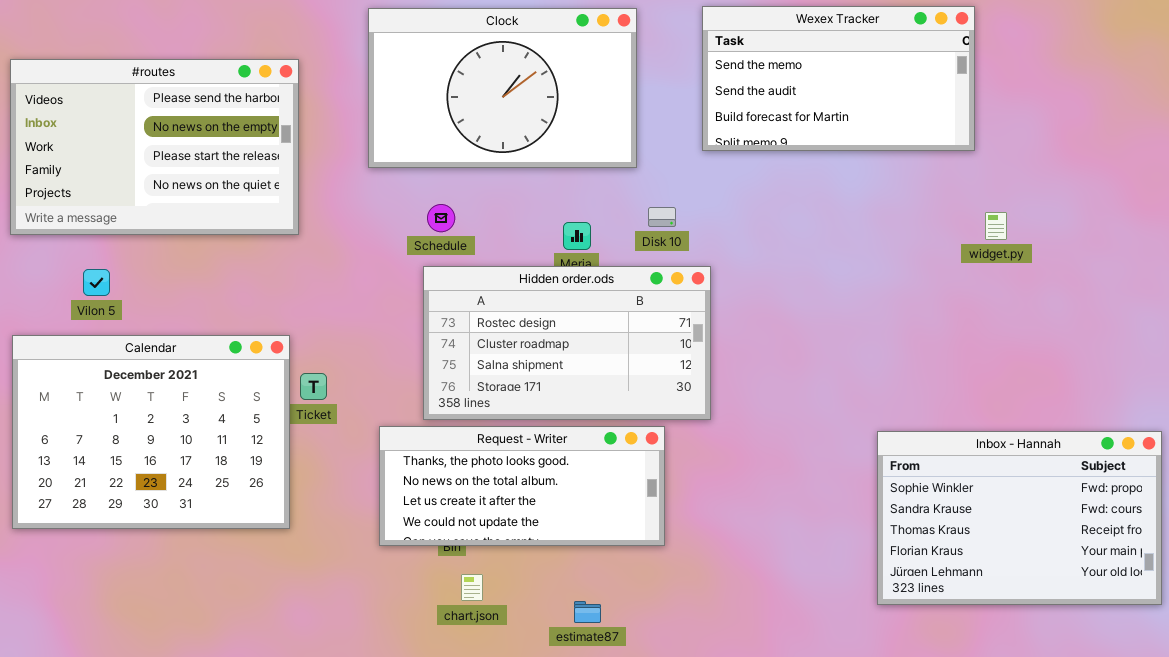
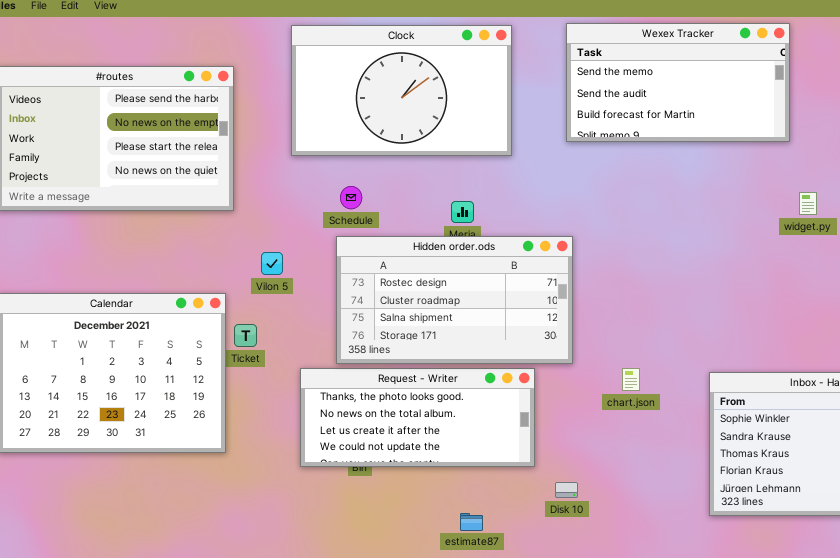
Disk 10: [648,207,676,227] -> [555,482,578,498], moved
Vilon 5: [83,269,110,296] -> [261,252,283,275], moved
chart.json: [461,574,483,601] -> [622,368,640,391], moved

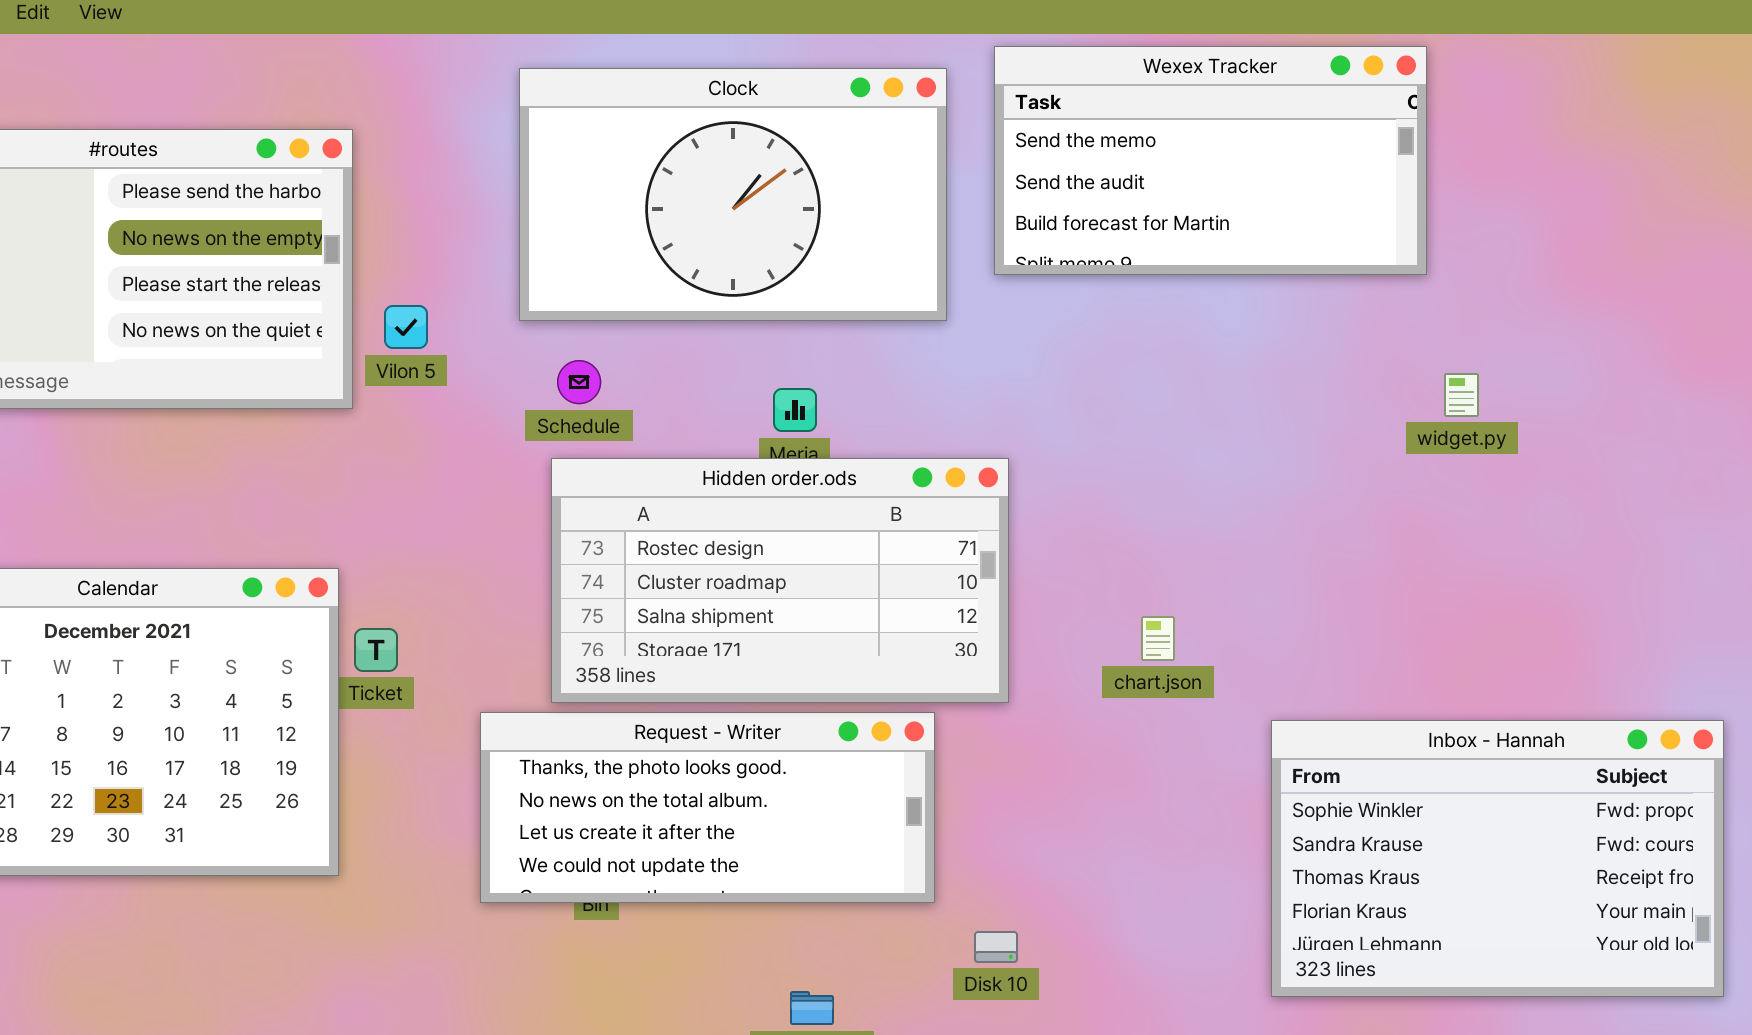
Clock: [291,25,512,156] -> [519,68,947,321], moved
Vilon 5: [261,252,283,275] -> [384,305,428,349], moved
chart.json: [622,368,640,391] -> [1141,616,1175,661], moved

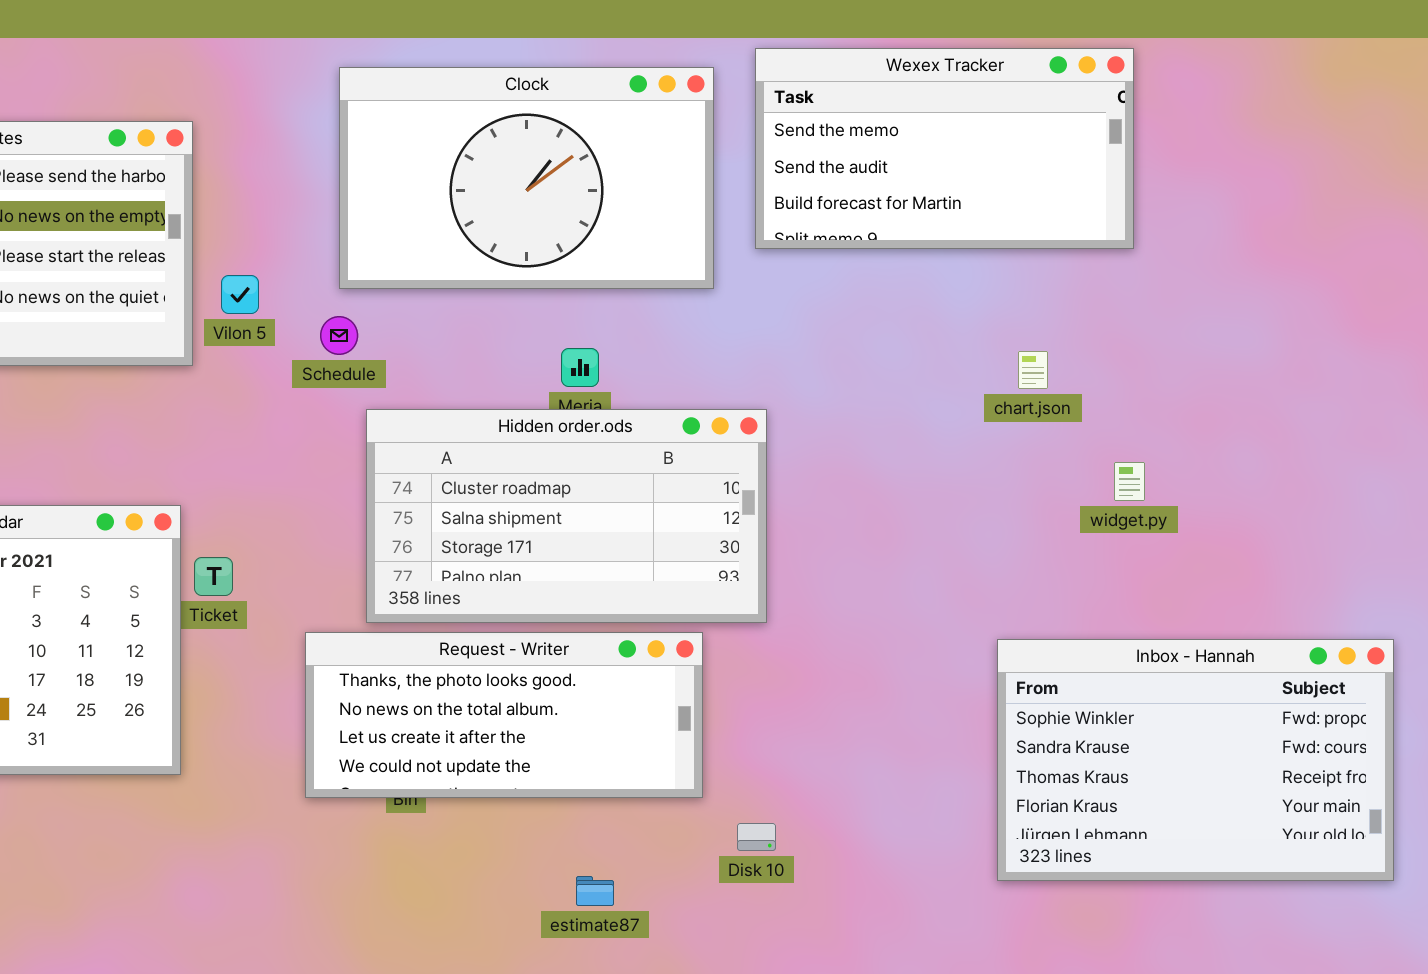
Schedule: [557,360,601,404] -> [320,316,358,355], moved
widget.py: [1444,373,1479,417] -> [1114,462,1145,501], moved
Hidden order.ods: [551,458,1009,703] -> [366,409,767,623], scrolled down 1 row
chart.json: [1141,616,1175,661] -> [1018,351,1048,389], moved

